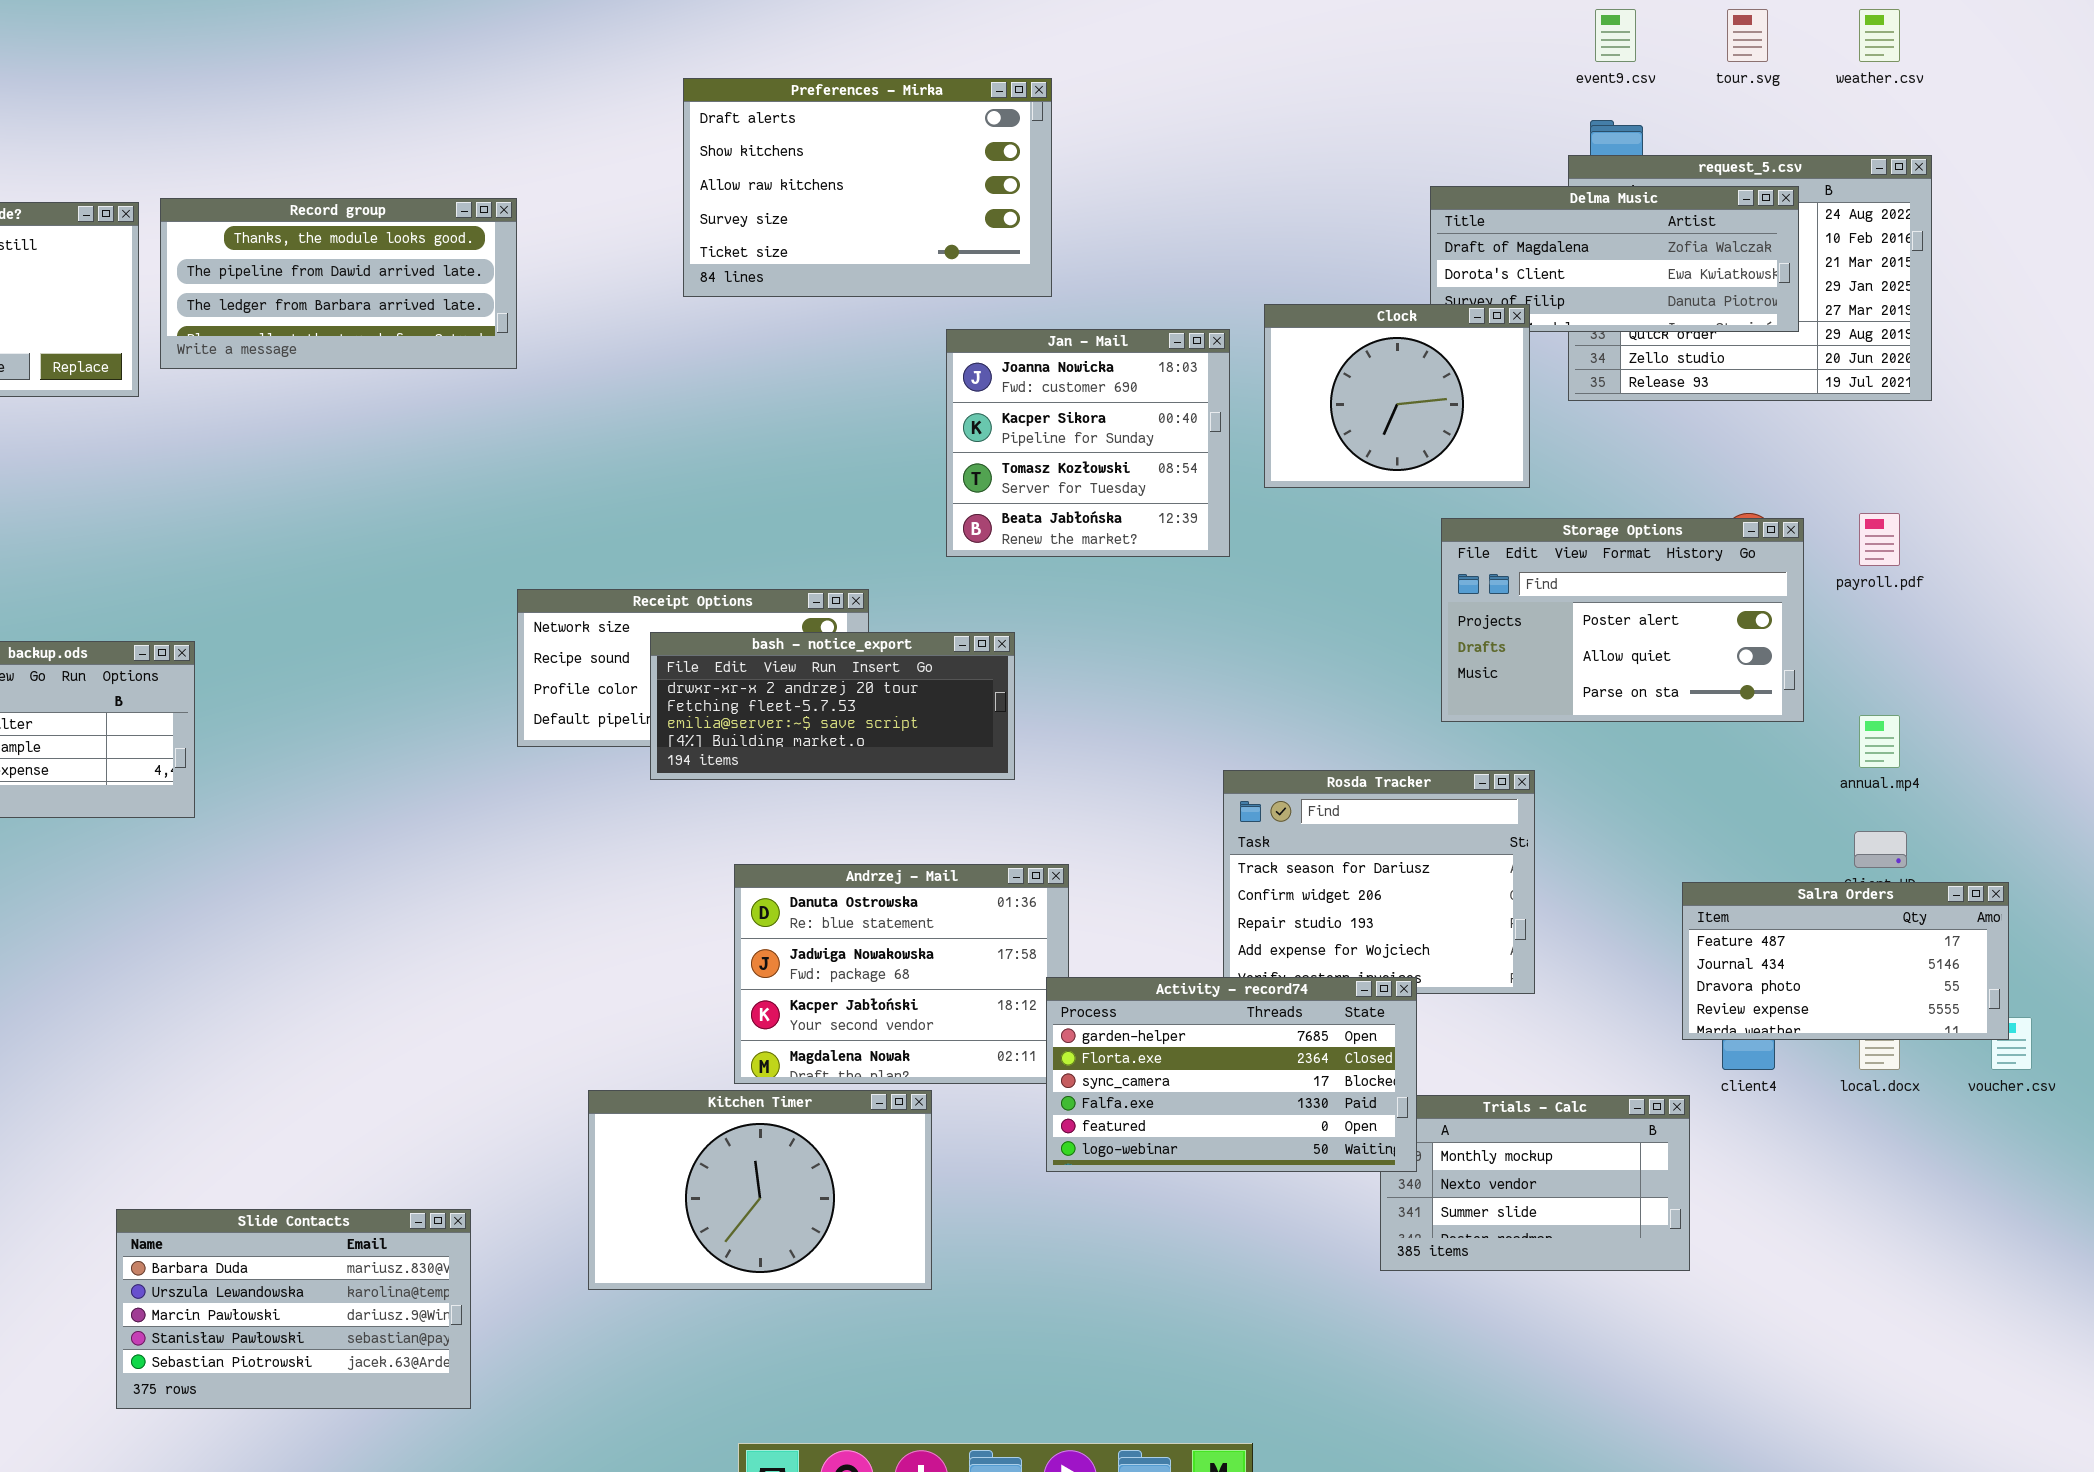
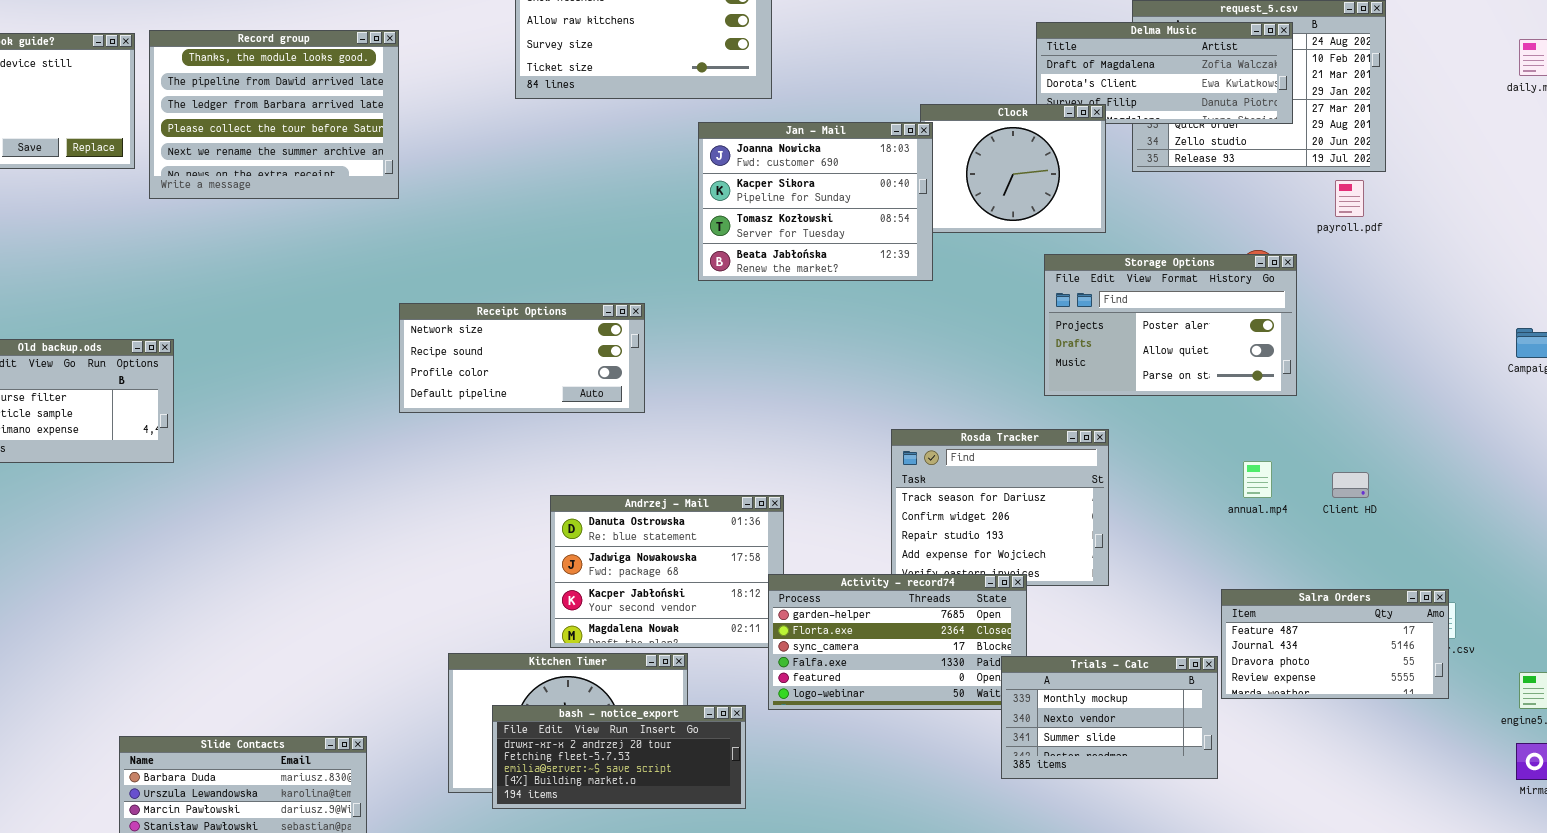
Record group: [160,198,517,369] -> [149,30,399,199], resized
Jan - Mail: [946,329,1230,557] -> [698,122,933,281], resized
payroll.pdf: [1859,513,1900,566] -> [1335,180,1364,217], moved
bash - notice_export: [650,632,1015,780] -> [492,705,746,809], moved
annual.mp4: [1859,715,1900,768] -> [1243,461,1272,498], moved
Salra Orders: [1682,882,2009,1040] -> [1221,589,1449,699], moved
Trials - Calc: [1380,1095,1690,1271] -> [1001,656,1218,779], raised

